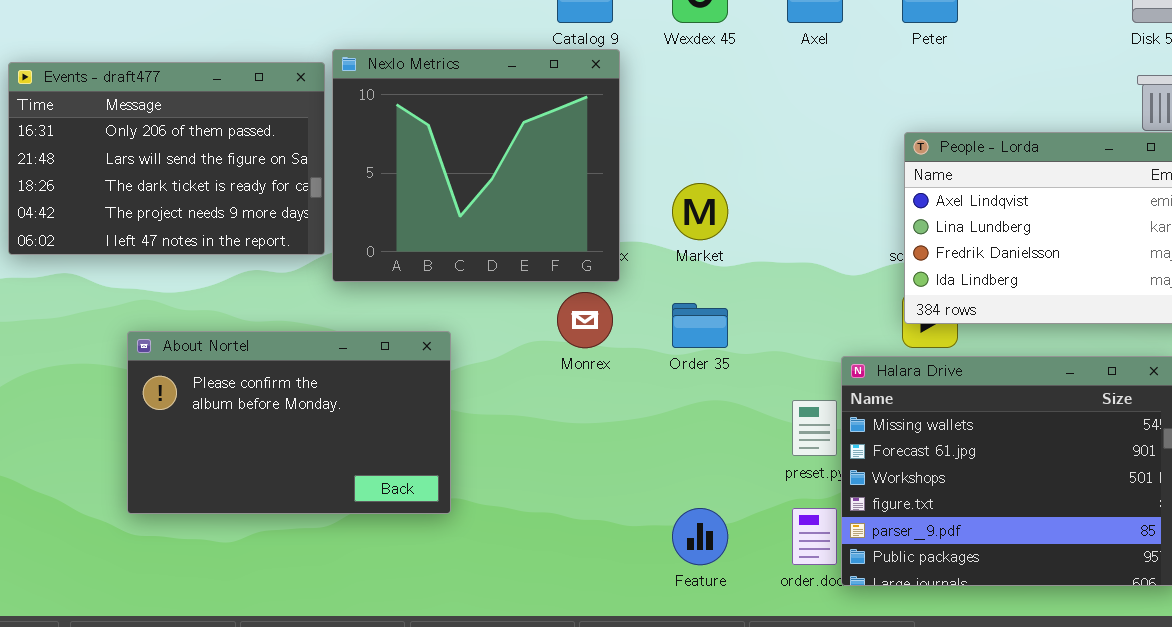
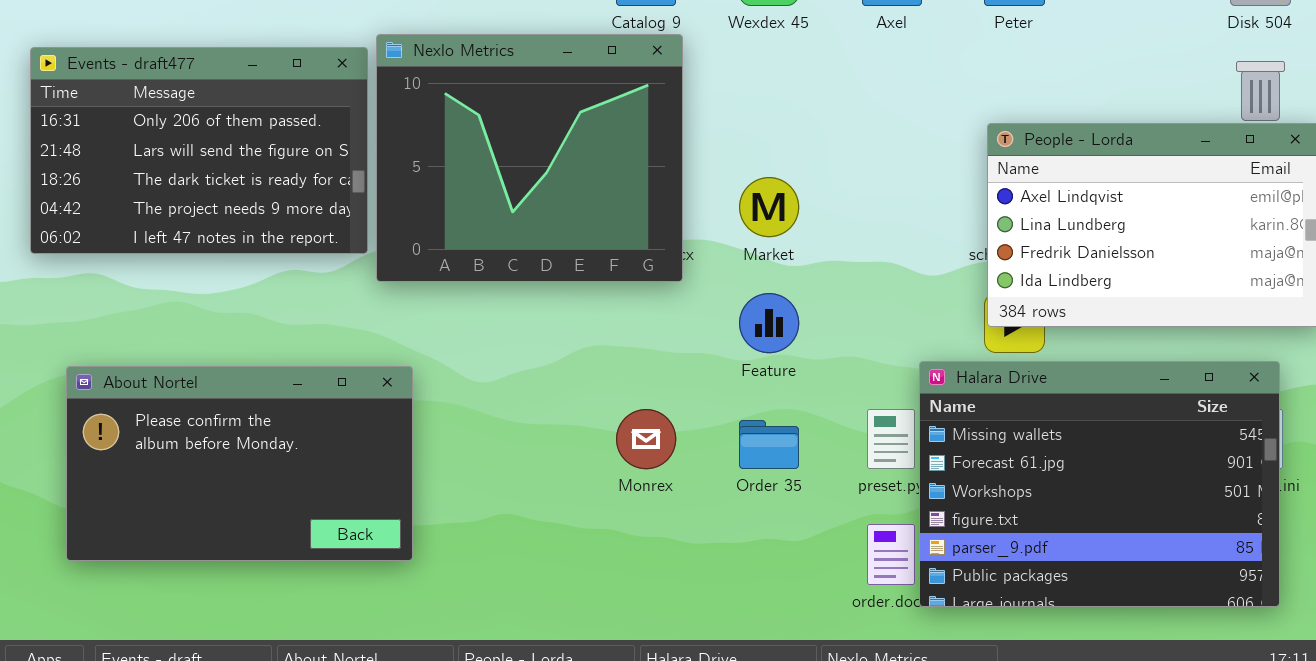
Monrex: [557,292,613,348] -> [616,409,676,469], moved
Order 35: [672,303,728,348] -> [739,420,799,469], moved
About Nortel: [127,331,451,514] -> [66,366,413,561], moved
Feature: [672,508,728,565] -> [739,293,799,353], moved

